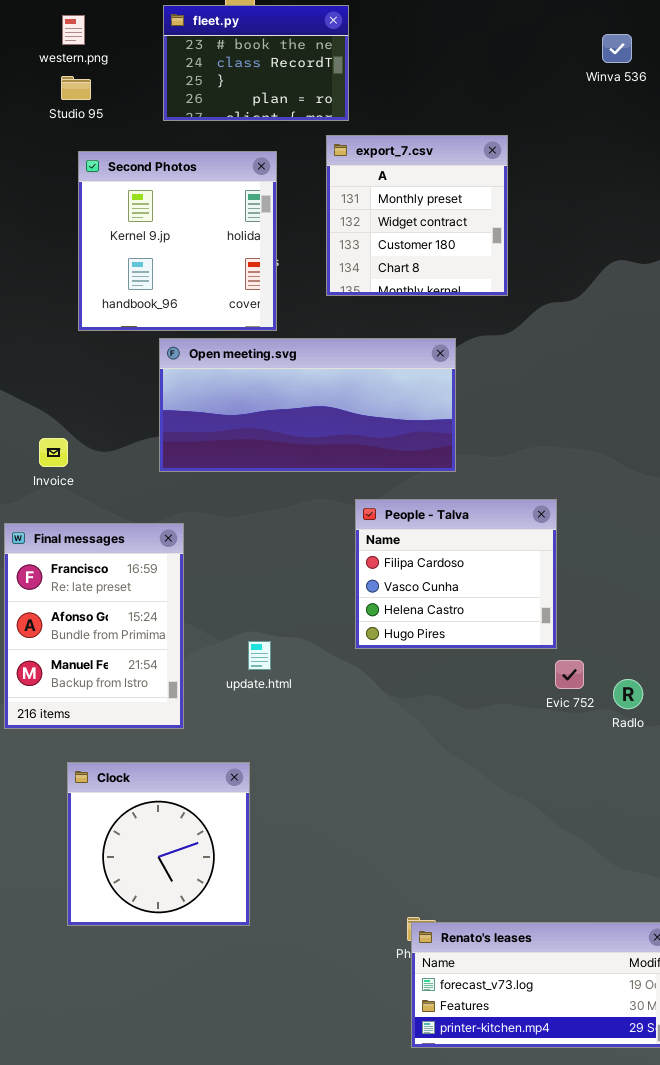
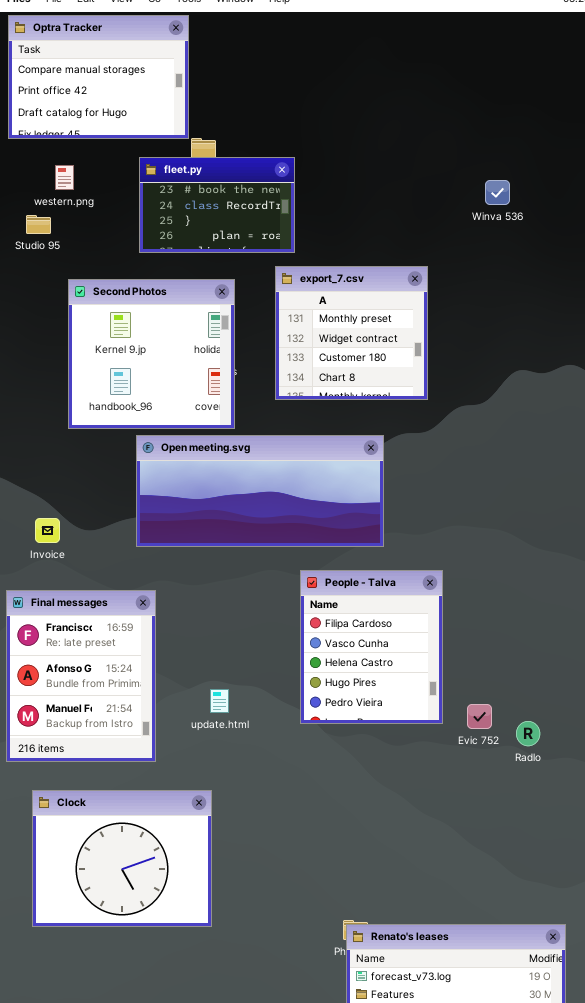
Winva 536: [602,34,632,63] -> [485,180,510,205], moved
Studio 95: [61,76,91,100] -> [26,215,51,234], moved
People - Talva: [355,499,557,649] -> [300,570,443,724], resized
Clock: [67,762,250,926] -> [32,790,212,927], resized

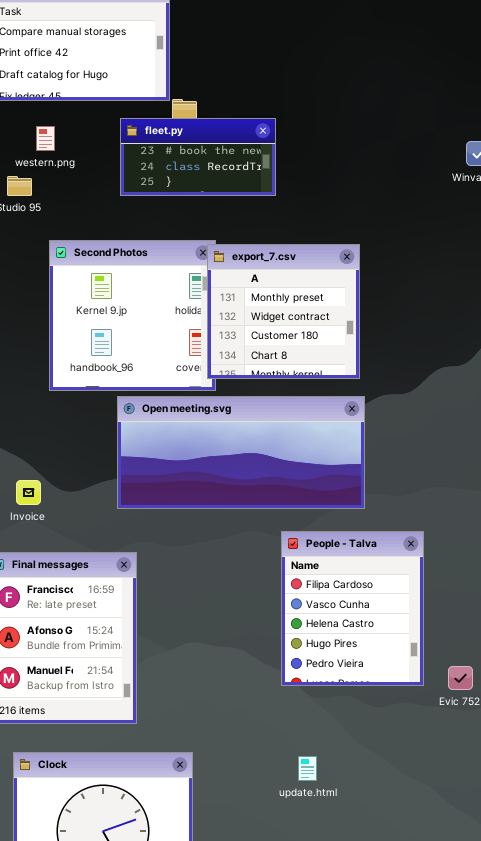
fleet.py: [139,157,295,253] -> [120,118,276,196], resized
export_7.csv: [275,266,428,400] -> [207,244,360,379], moved
update.html: [210,689,229,713] -> [298,756,317,781], moved

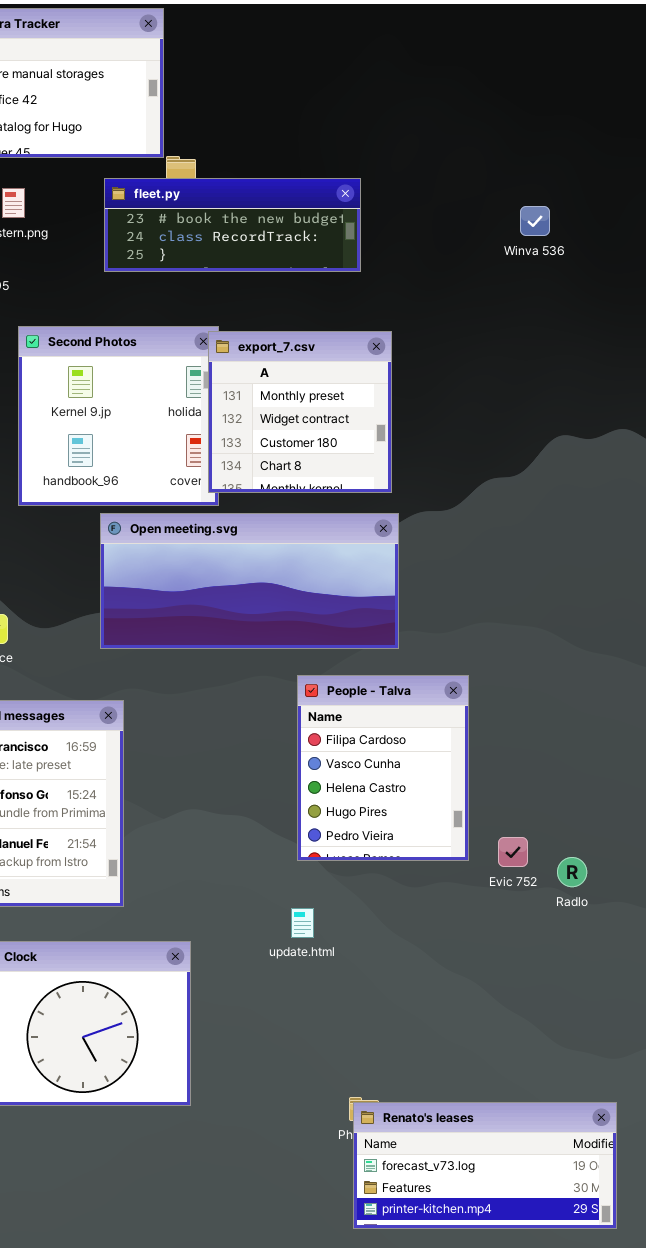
fleet.py: [120,118,276,196] -> [104,178,361,272], resized
update.html: [298,756,317,781] -> [291,908,314,938], moved

